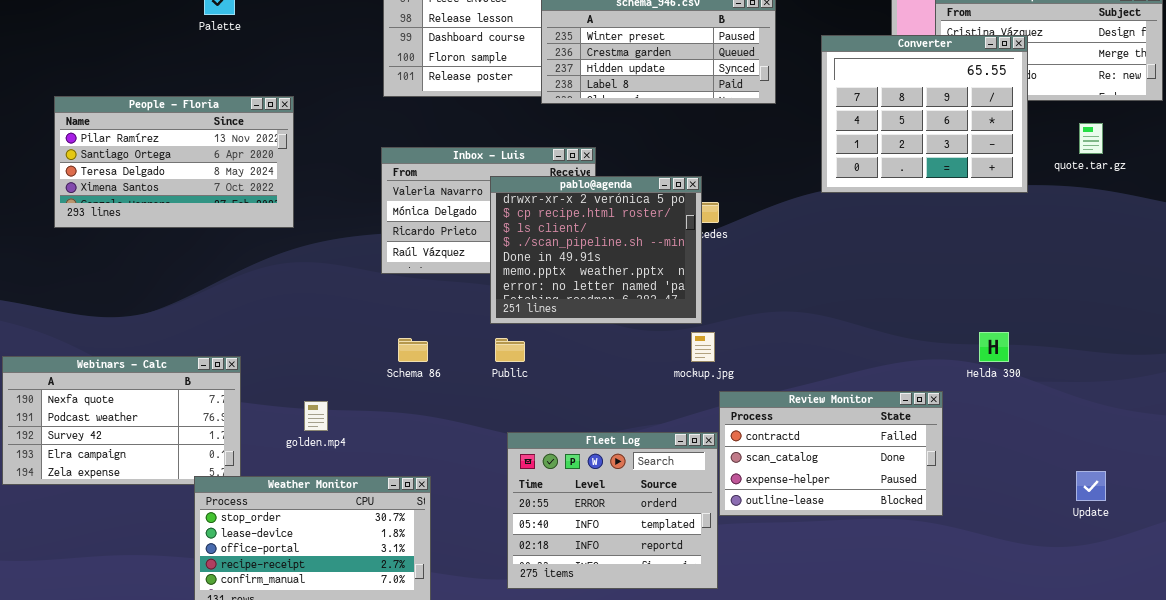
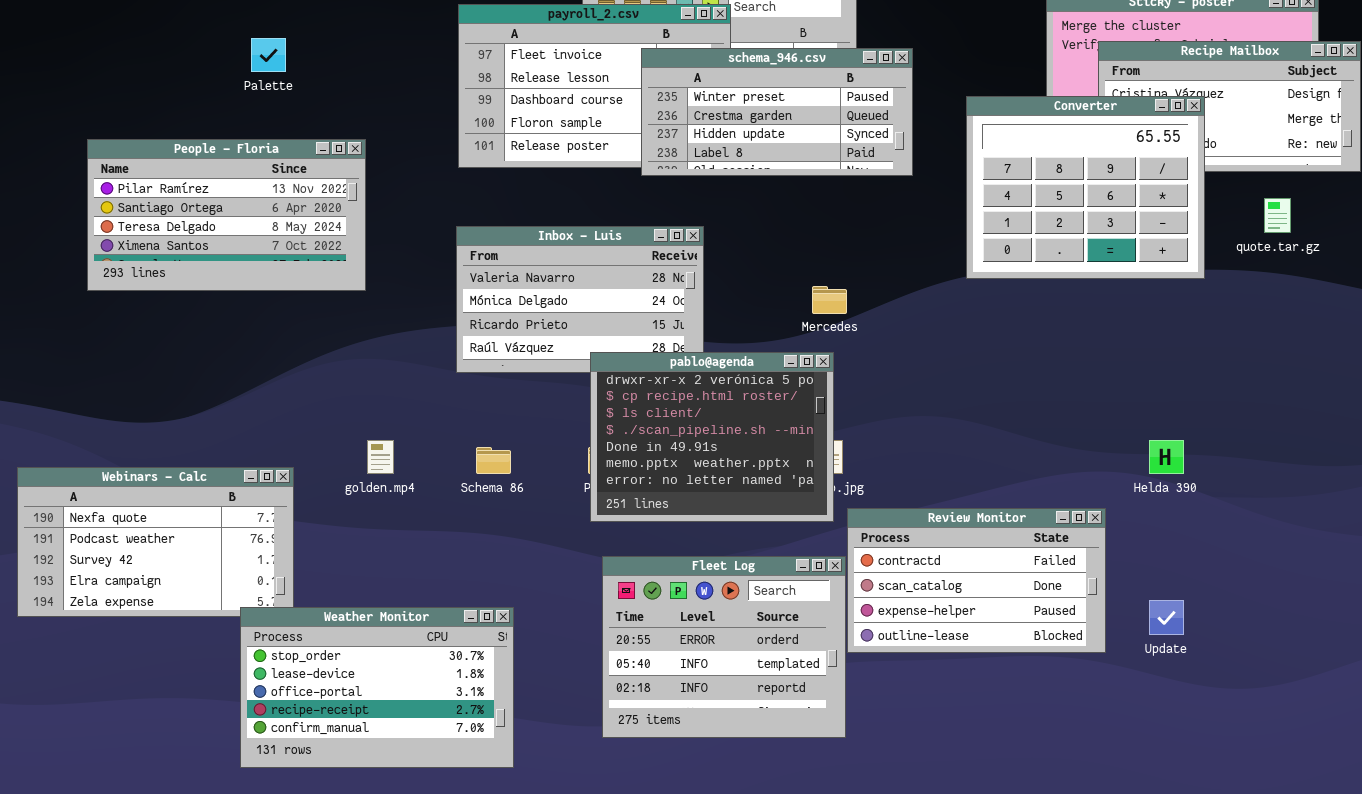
People - Floria: [54,96,294,228] -> [87,139,366,291], moved
pablo@agenda: [490,176,702,324] -> [590,352,834,522], moved
golden.mp4: [304,401,328,431] -> [367,440,394,474], moved
Update: [1076,471,1106,501] -> [1149,600,1184,635], moved

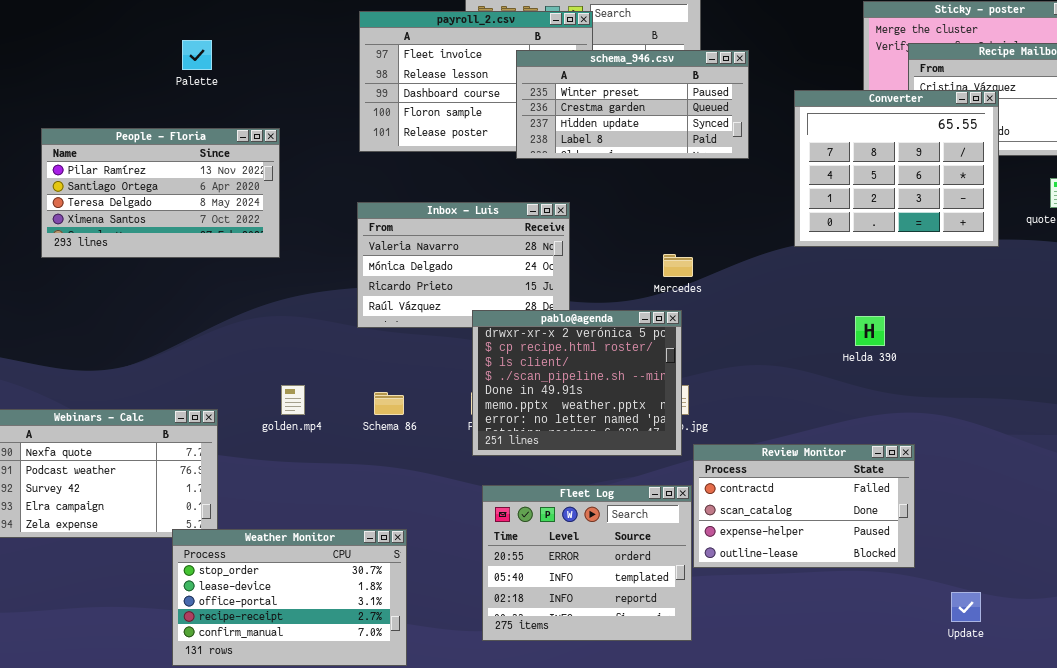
Helda 390: [1149,440,1184,474] -> [855,316,885,346], moved
Update: [1149,600,1184,635] -> [951,592,981,622], moved

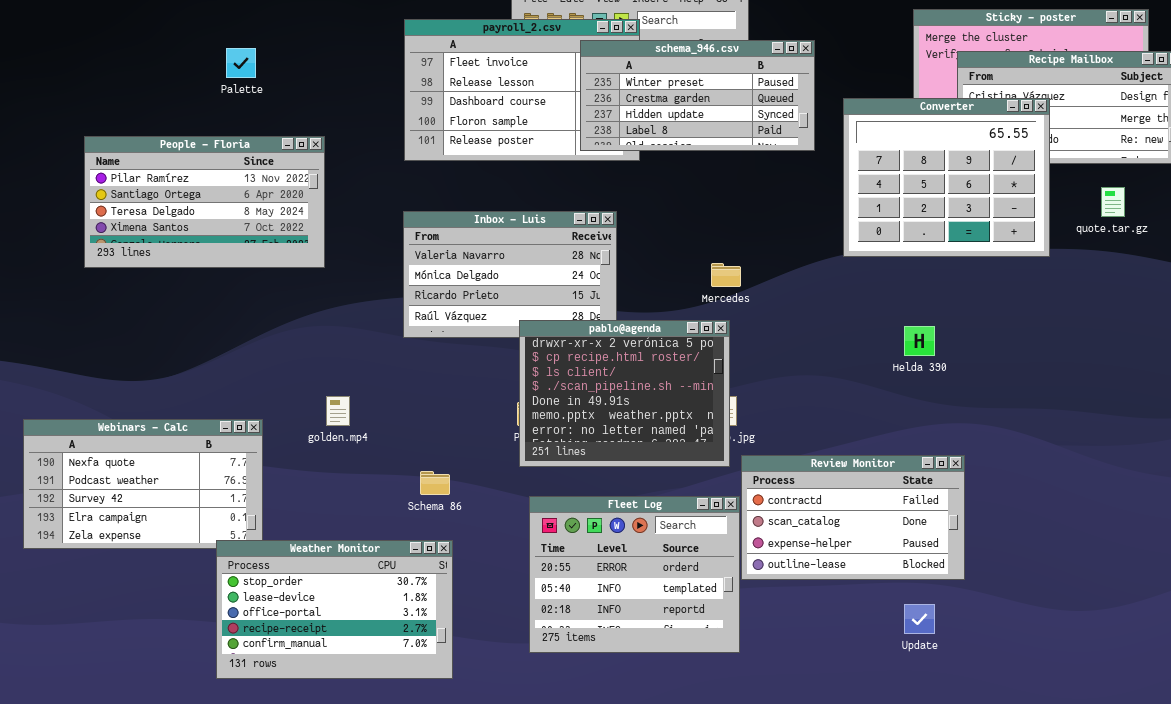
schema_946.csv: [516,50,749,159] -> [580,40,815,151], moved
Schema 86: [374,392,404,415] -> [420,471,450,495], moved
Update: [951,592,981,622] -> [904,604,935,634], moved

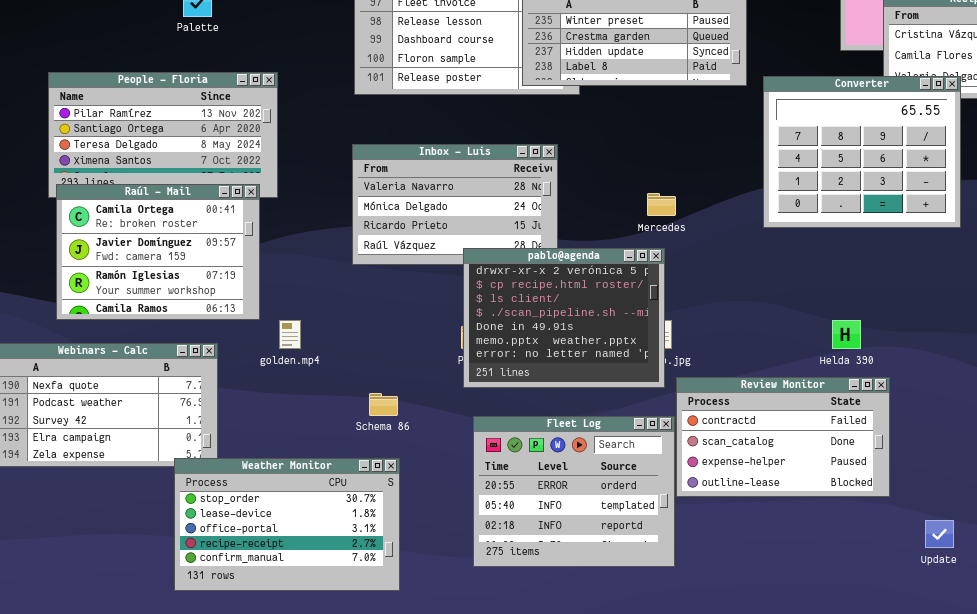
Converter: [843,98,1050,257] -> [763,76,961,228], moved
Raúl - Mail: none -> [56,184,260,320], opened
Helda 390: [904,326,935,356] -> [832,320,861,349], moved
Update: [904,604,935,634] -> [925,520,954,548], moved

